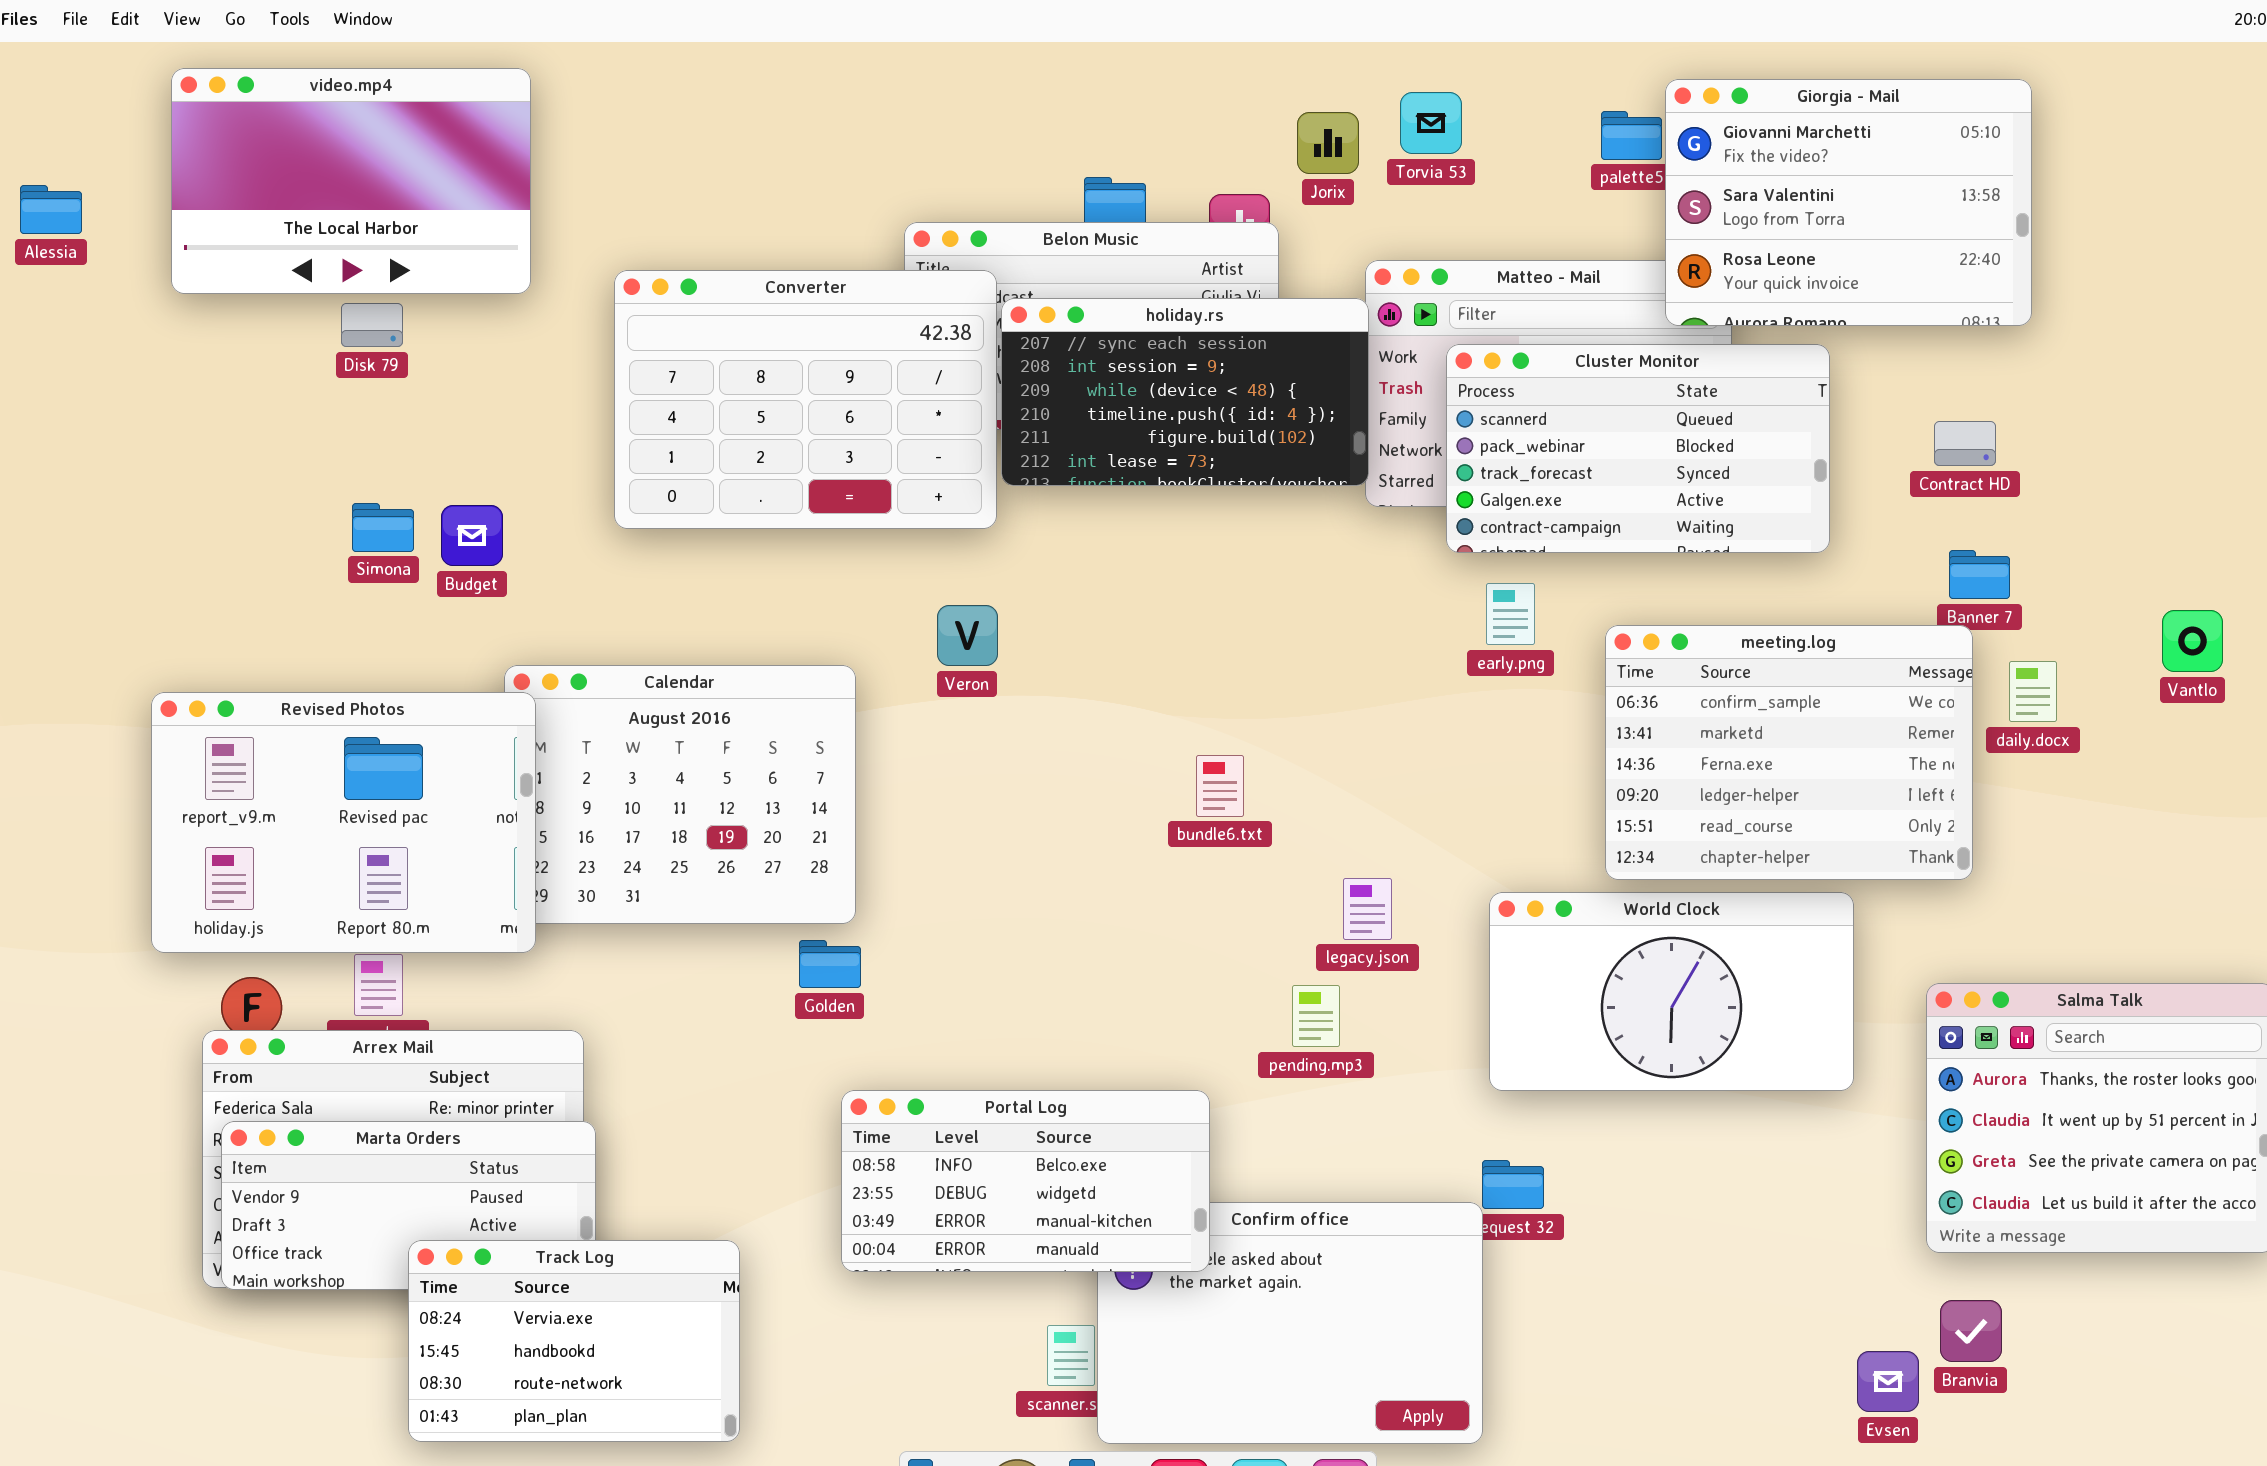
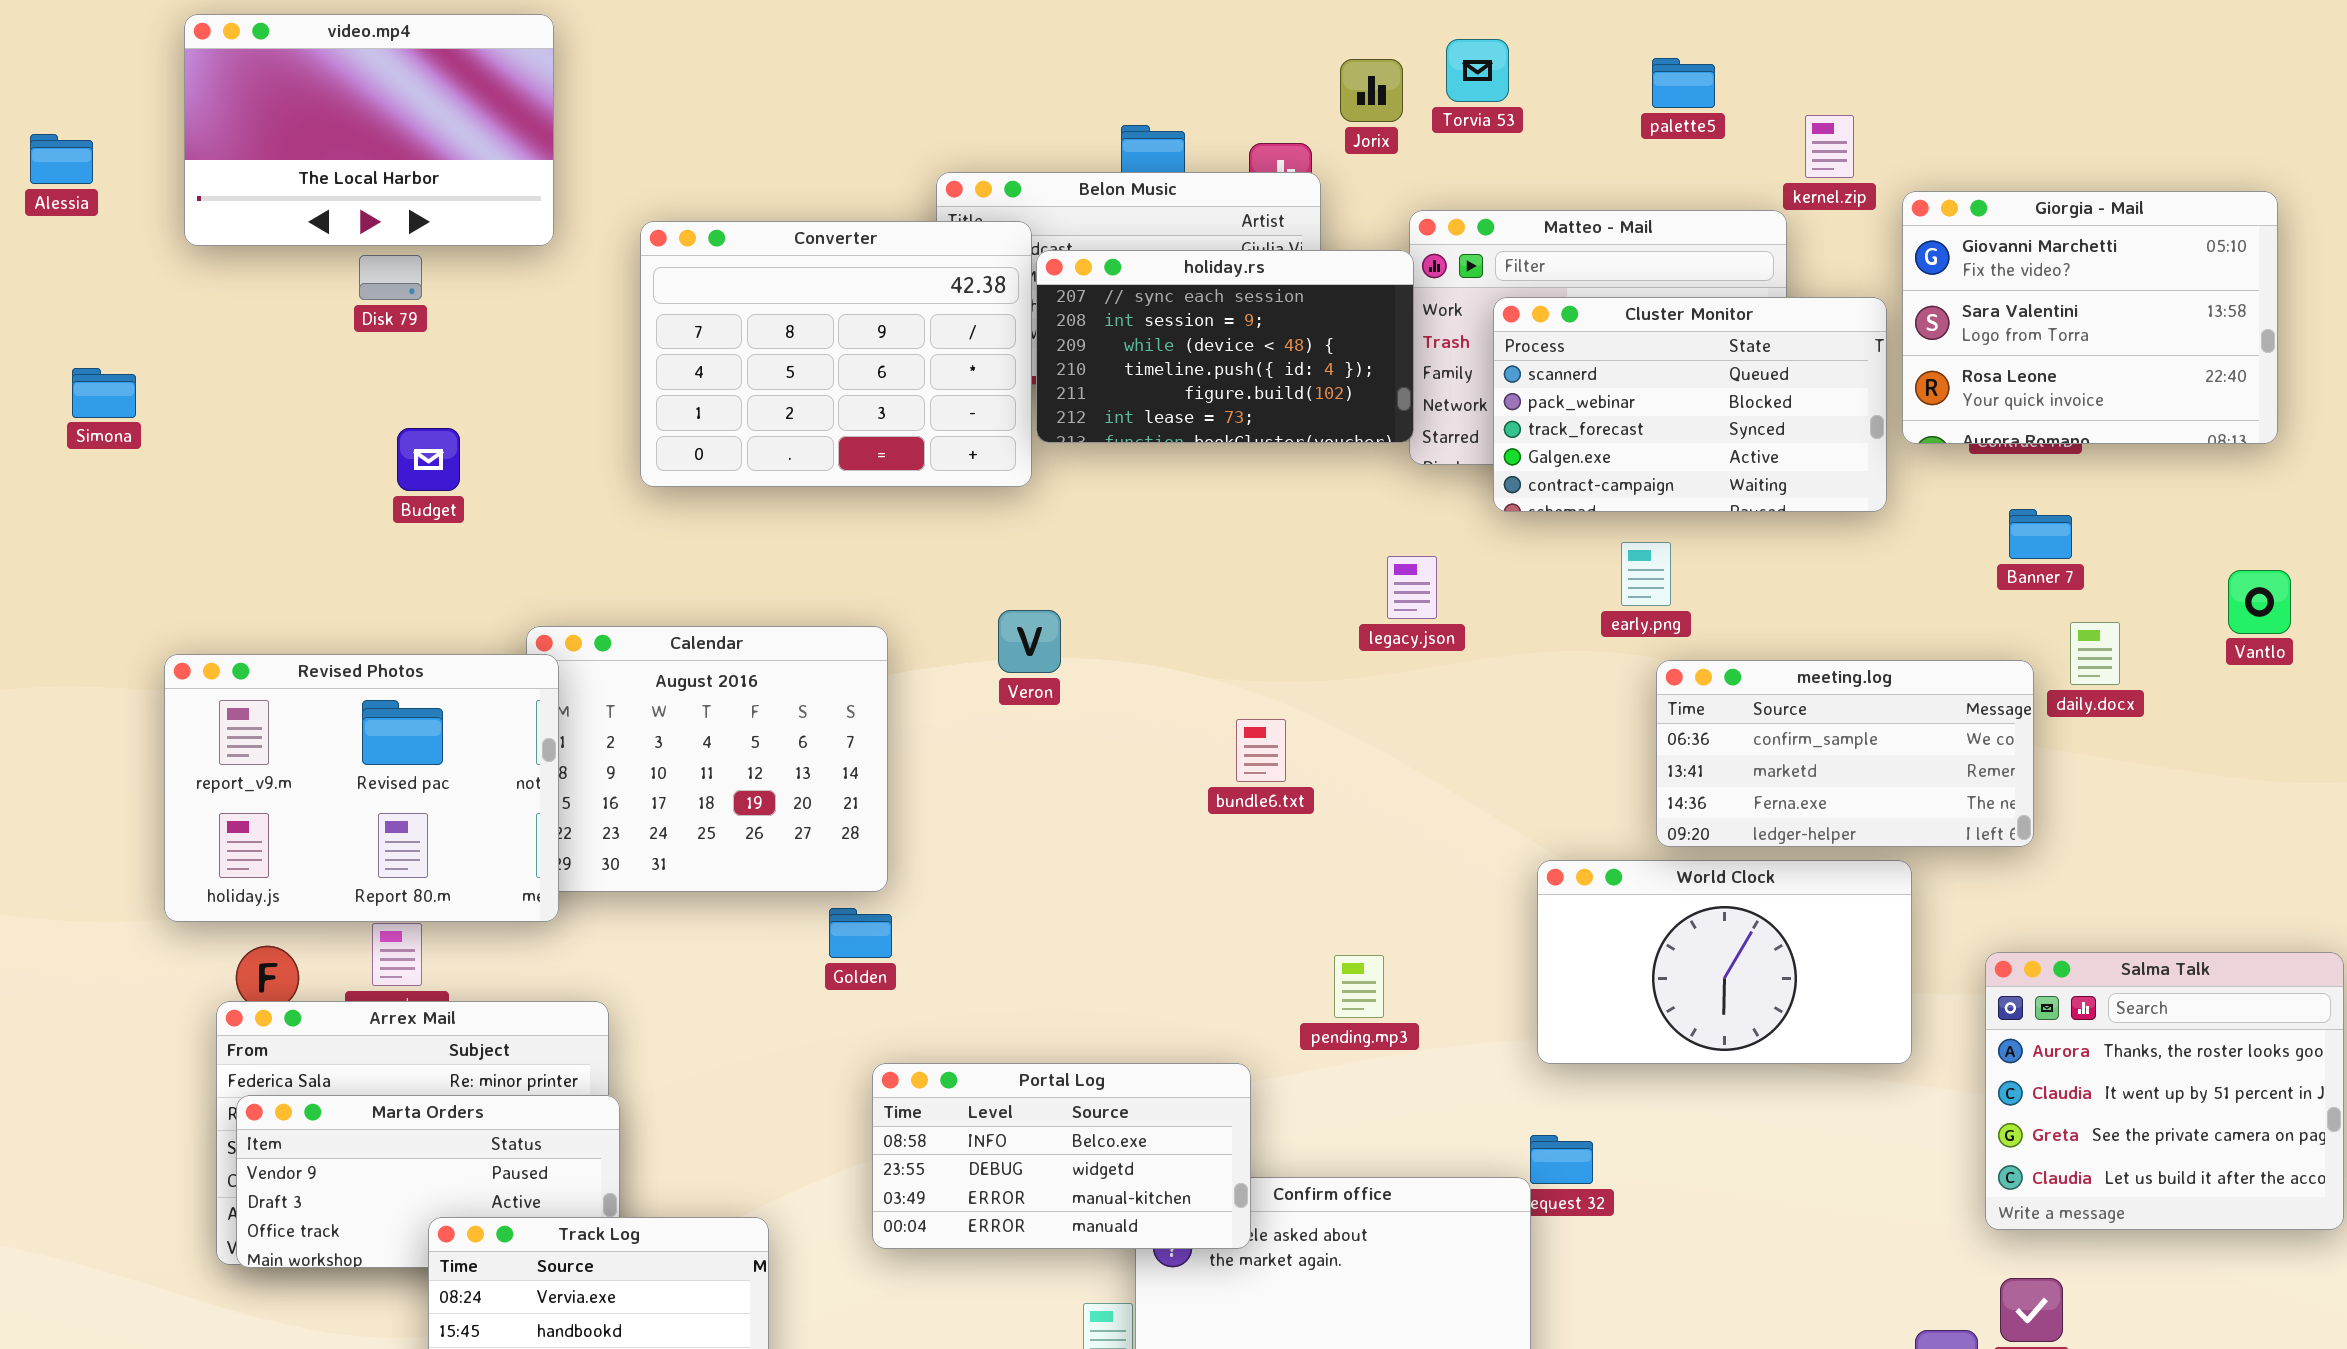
Giorgia - Mail: [1665,79,2032,326] -> [1902,191,2278,444], moved
Simona: [352,503,414,552] -> [72,368,136,418], moved
Budget: [441,505,503,566] -> [397,428,460,491], moved
early.png: [1486,583,1535,645] -> [1621,542,1671,606], moved
Veron: [937,605,998,666] -> [998,610,1061,673], moved
meeting.log: [1605,625,1973,880] -> [1656,660,2034,847], resized
legacy.json: [1343,878,1392,940] -> [1387,556,1437,619], moved

